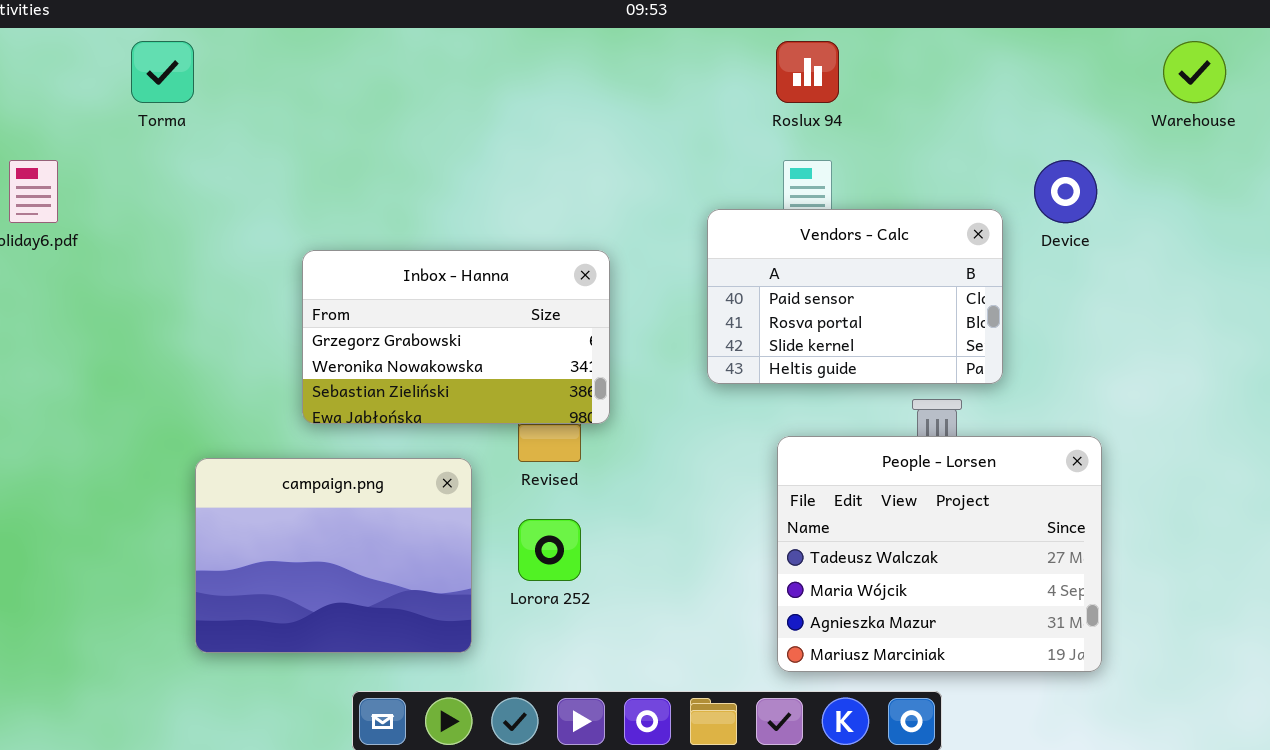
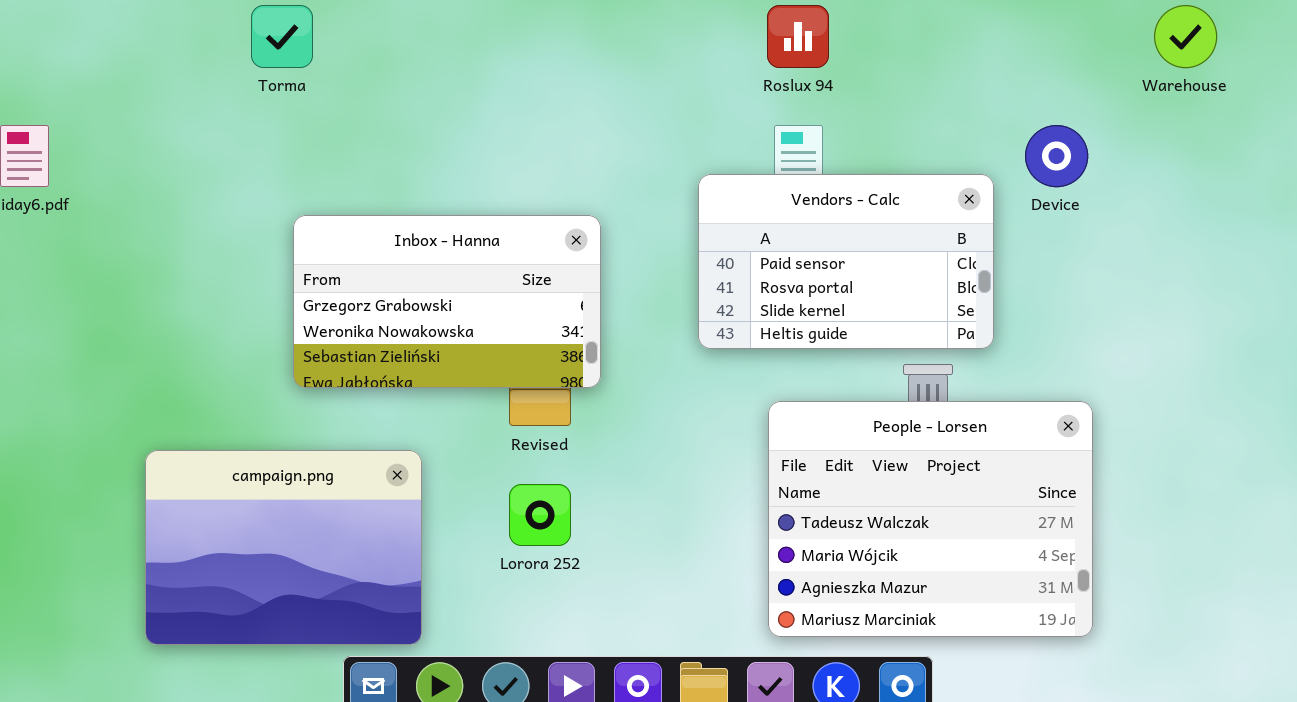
Torma: [131,41,194,103] -> [251,5,313,68], moved
campaign.png: [195,458,472,653] -> [145,450,422,645], moved

